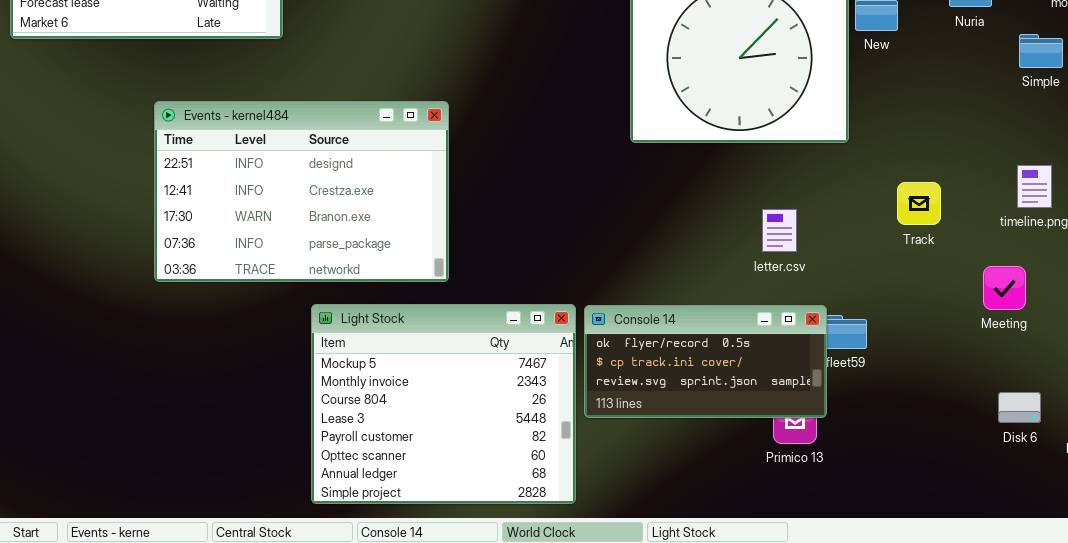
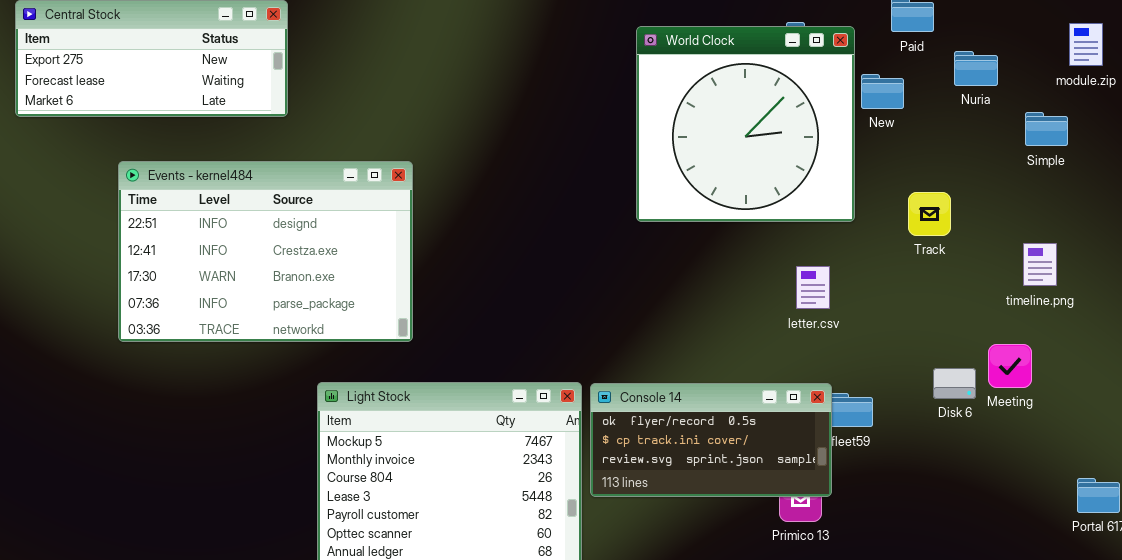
Events - kernel484: [154,101,449,282] -> [118,161,413,342], moved
Track: [897,182,941,225] -> [908,192,951,236], moved
letter.csv: [762,209,797,252] -> [796,266,830,309], moved
Disk 6: [998,392,1041,423] -> [933,368,976,399], moved

